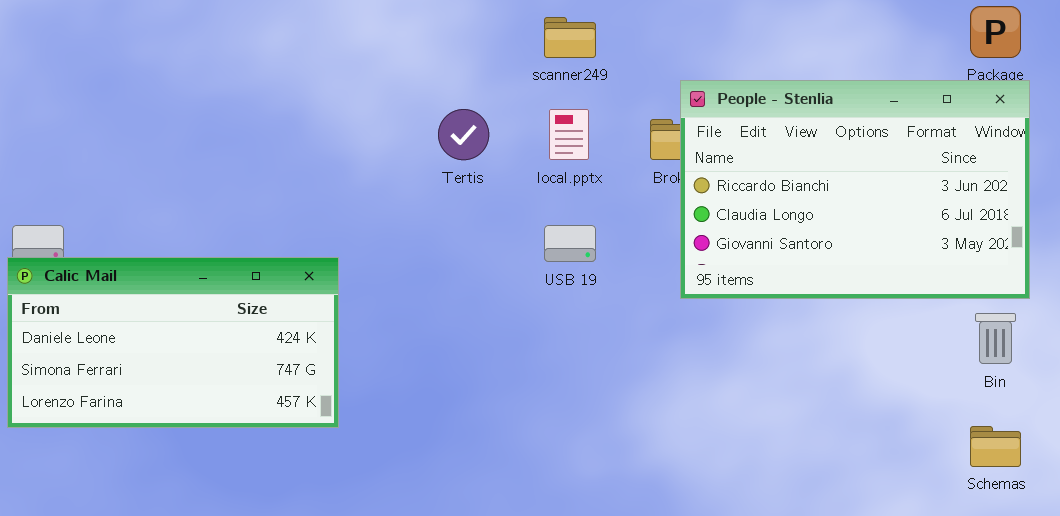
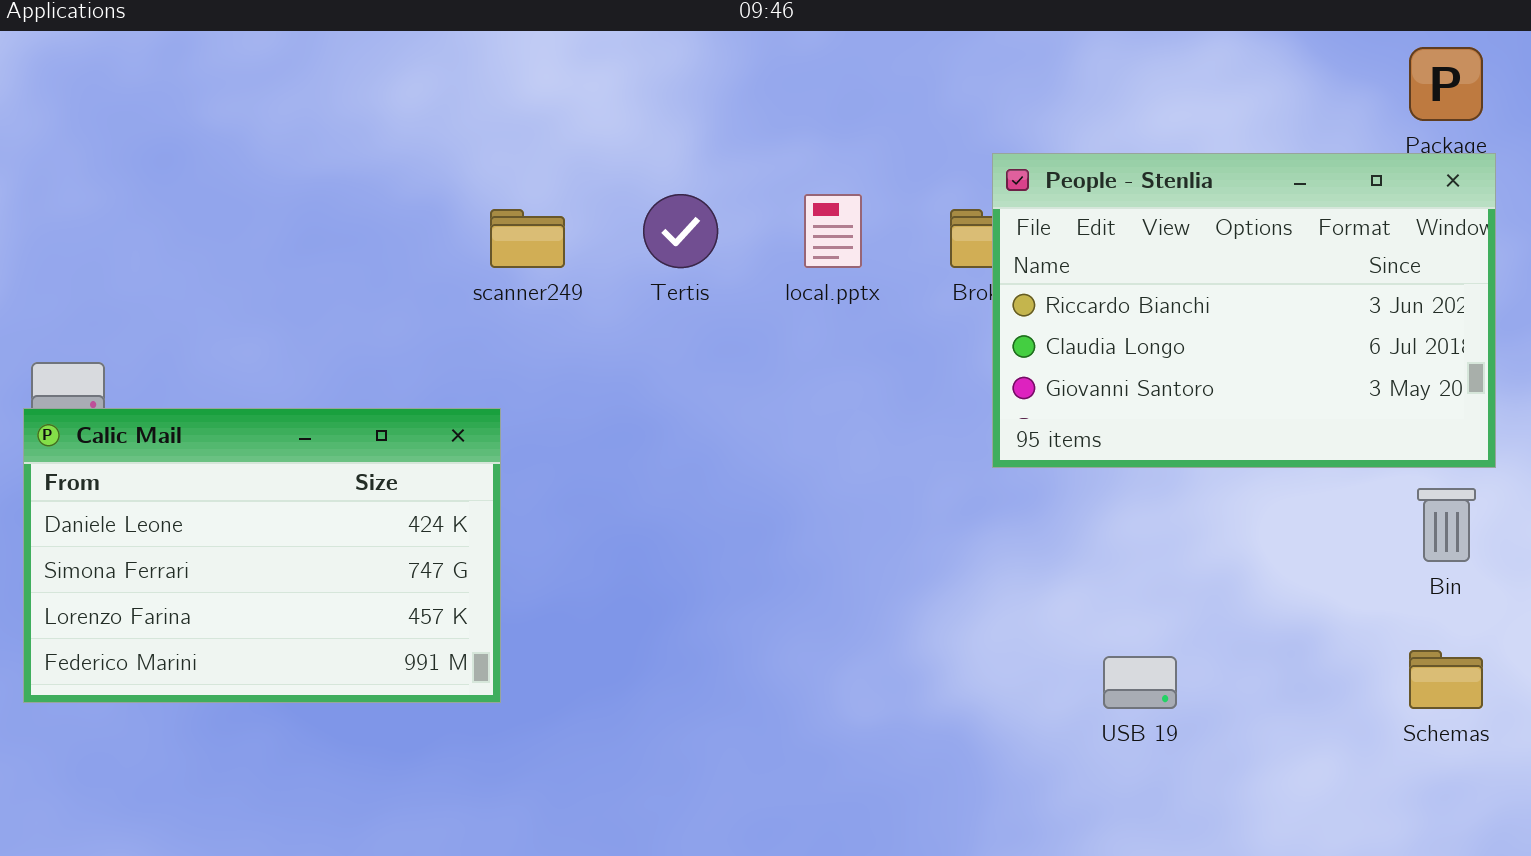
scanner249: [544,17,596,58] -> [490,209,565,268], moved
USB 19: [544,225,596,262] -> [1103,656,1177,709], moved
Calic Mail: [7,257,339,428] -> [23,408,501,703], resized

